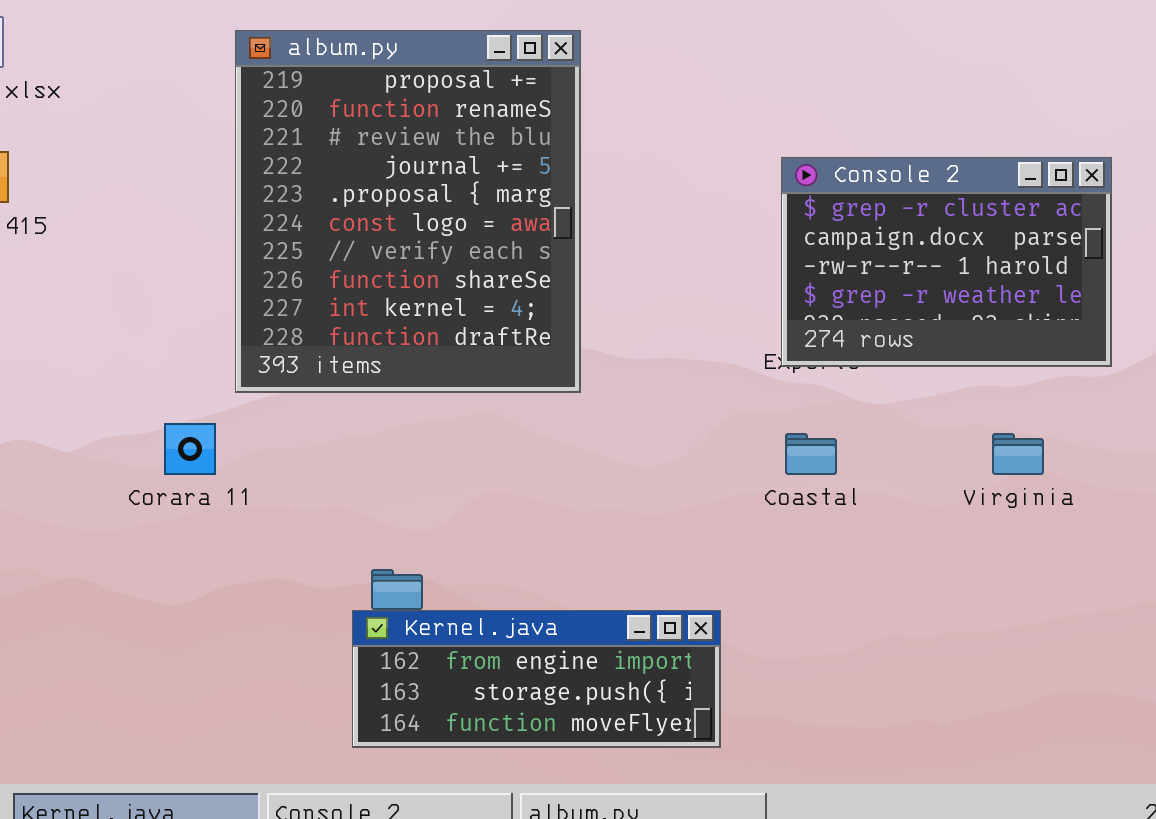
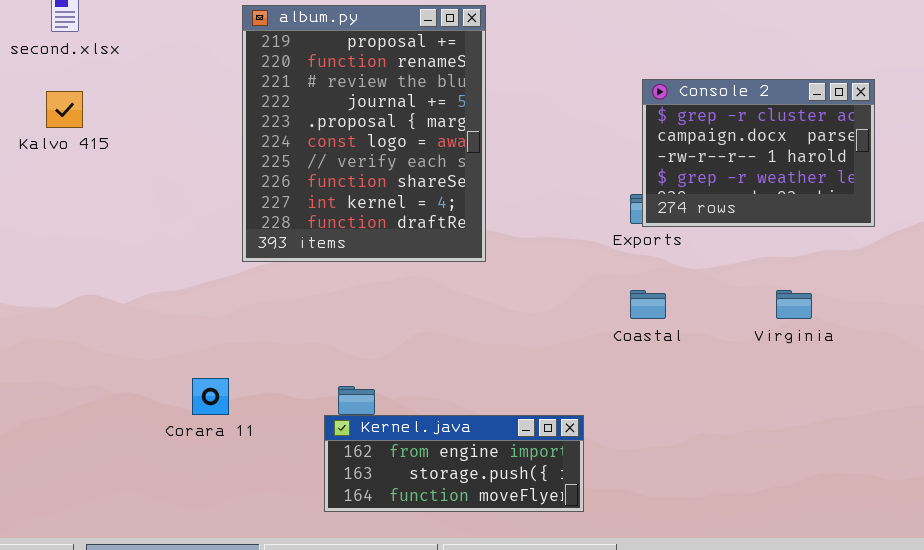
Console 2: [781,157,1112,367] -> [642,79,875,227], moved
Corara 11: [164,423,216,475] -> [192,378,229,415], moved

